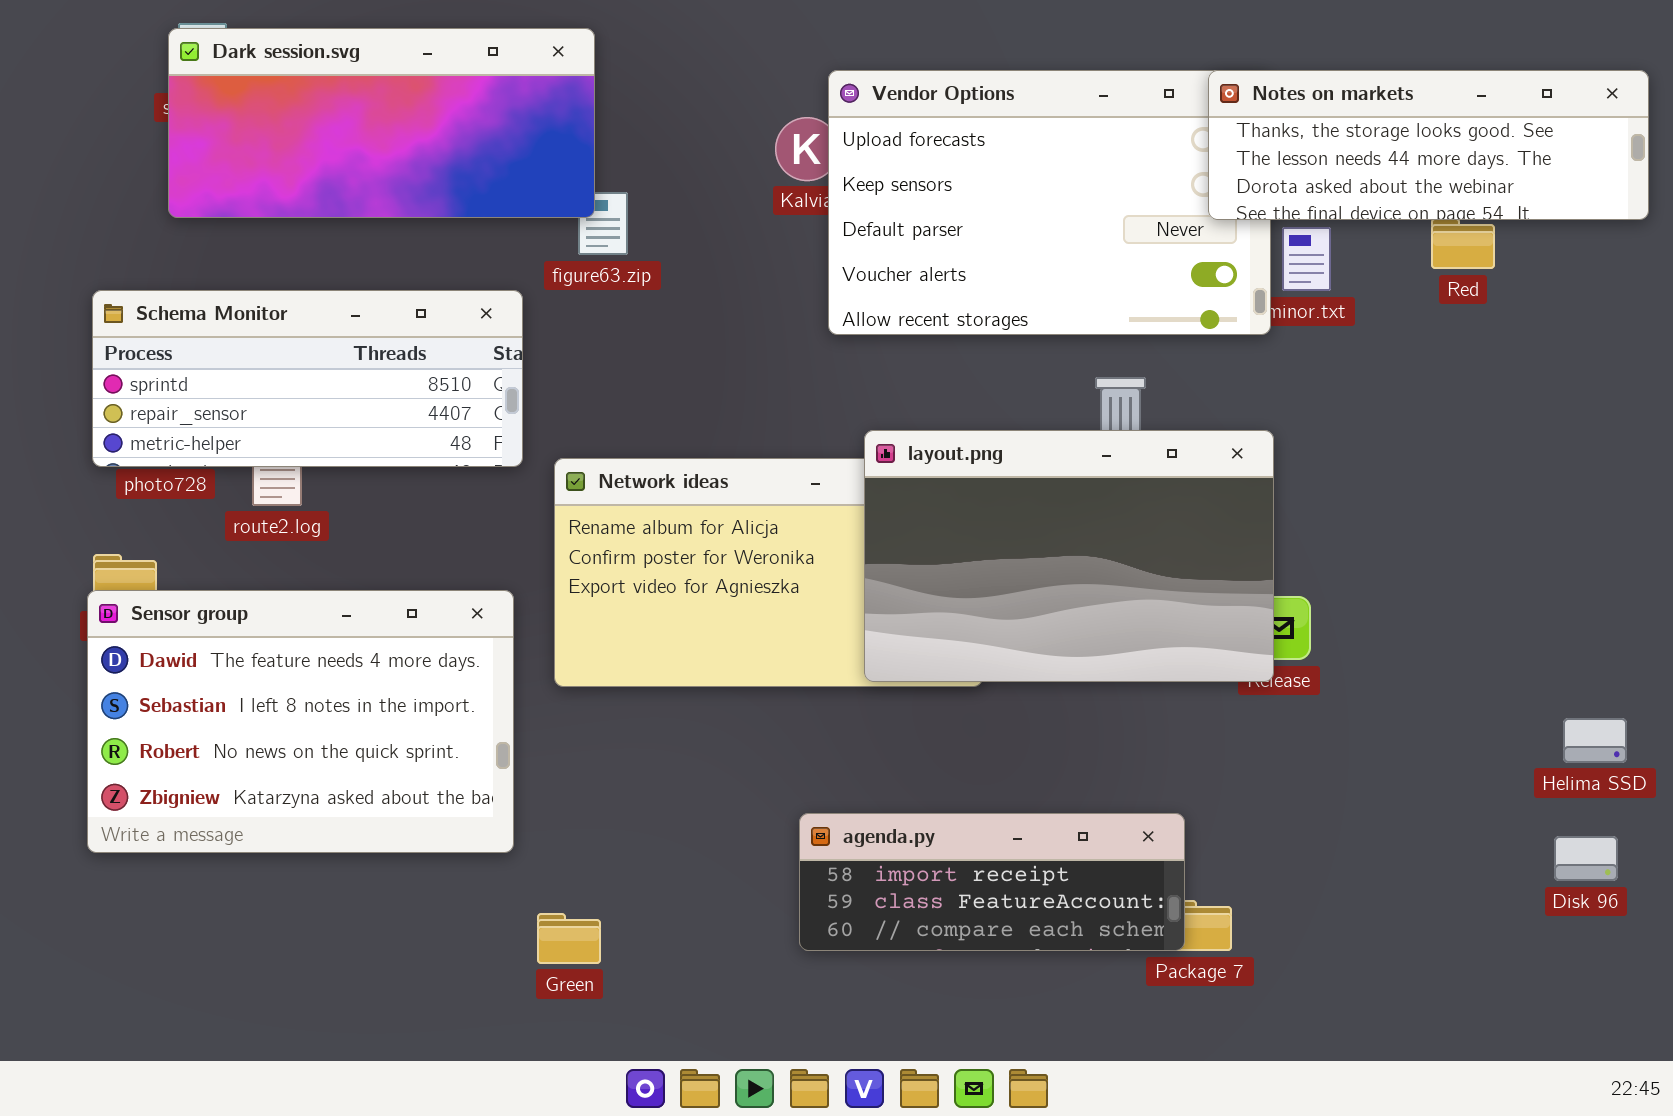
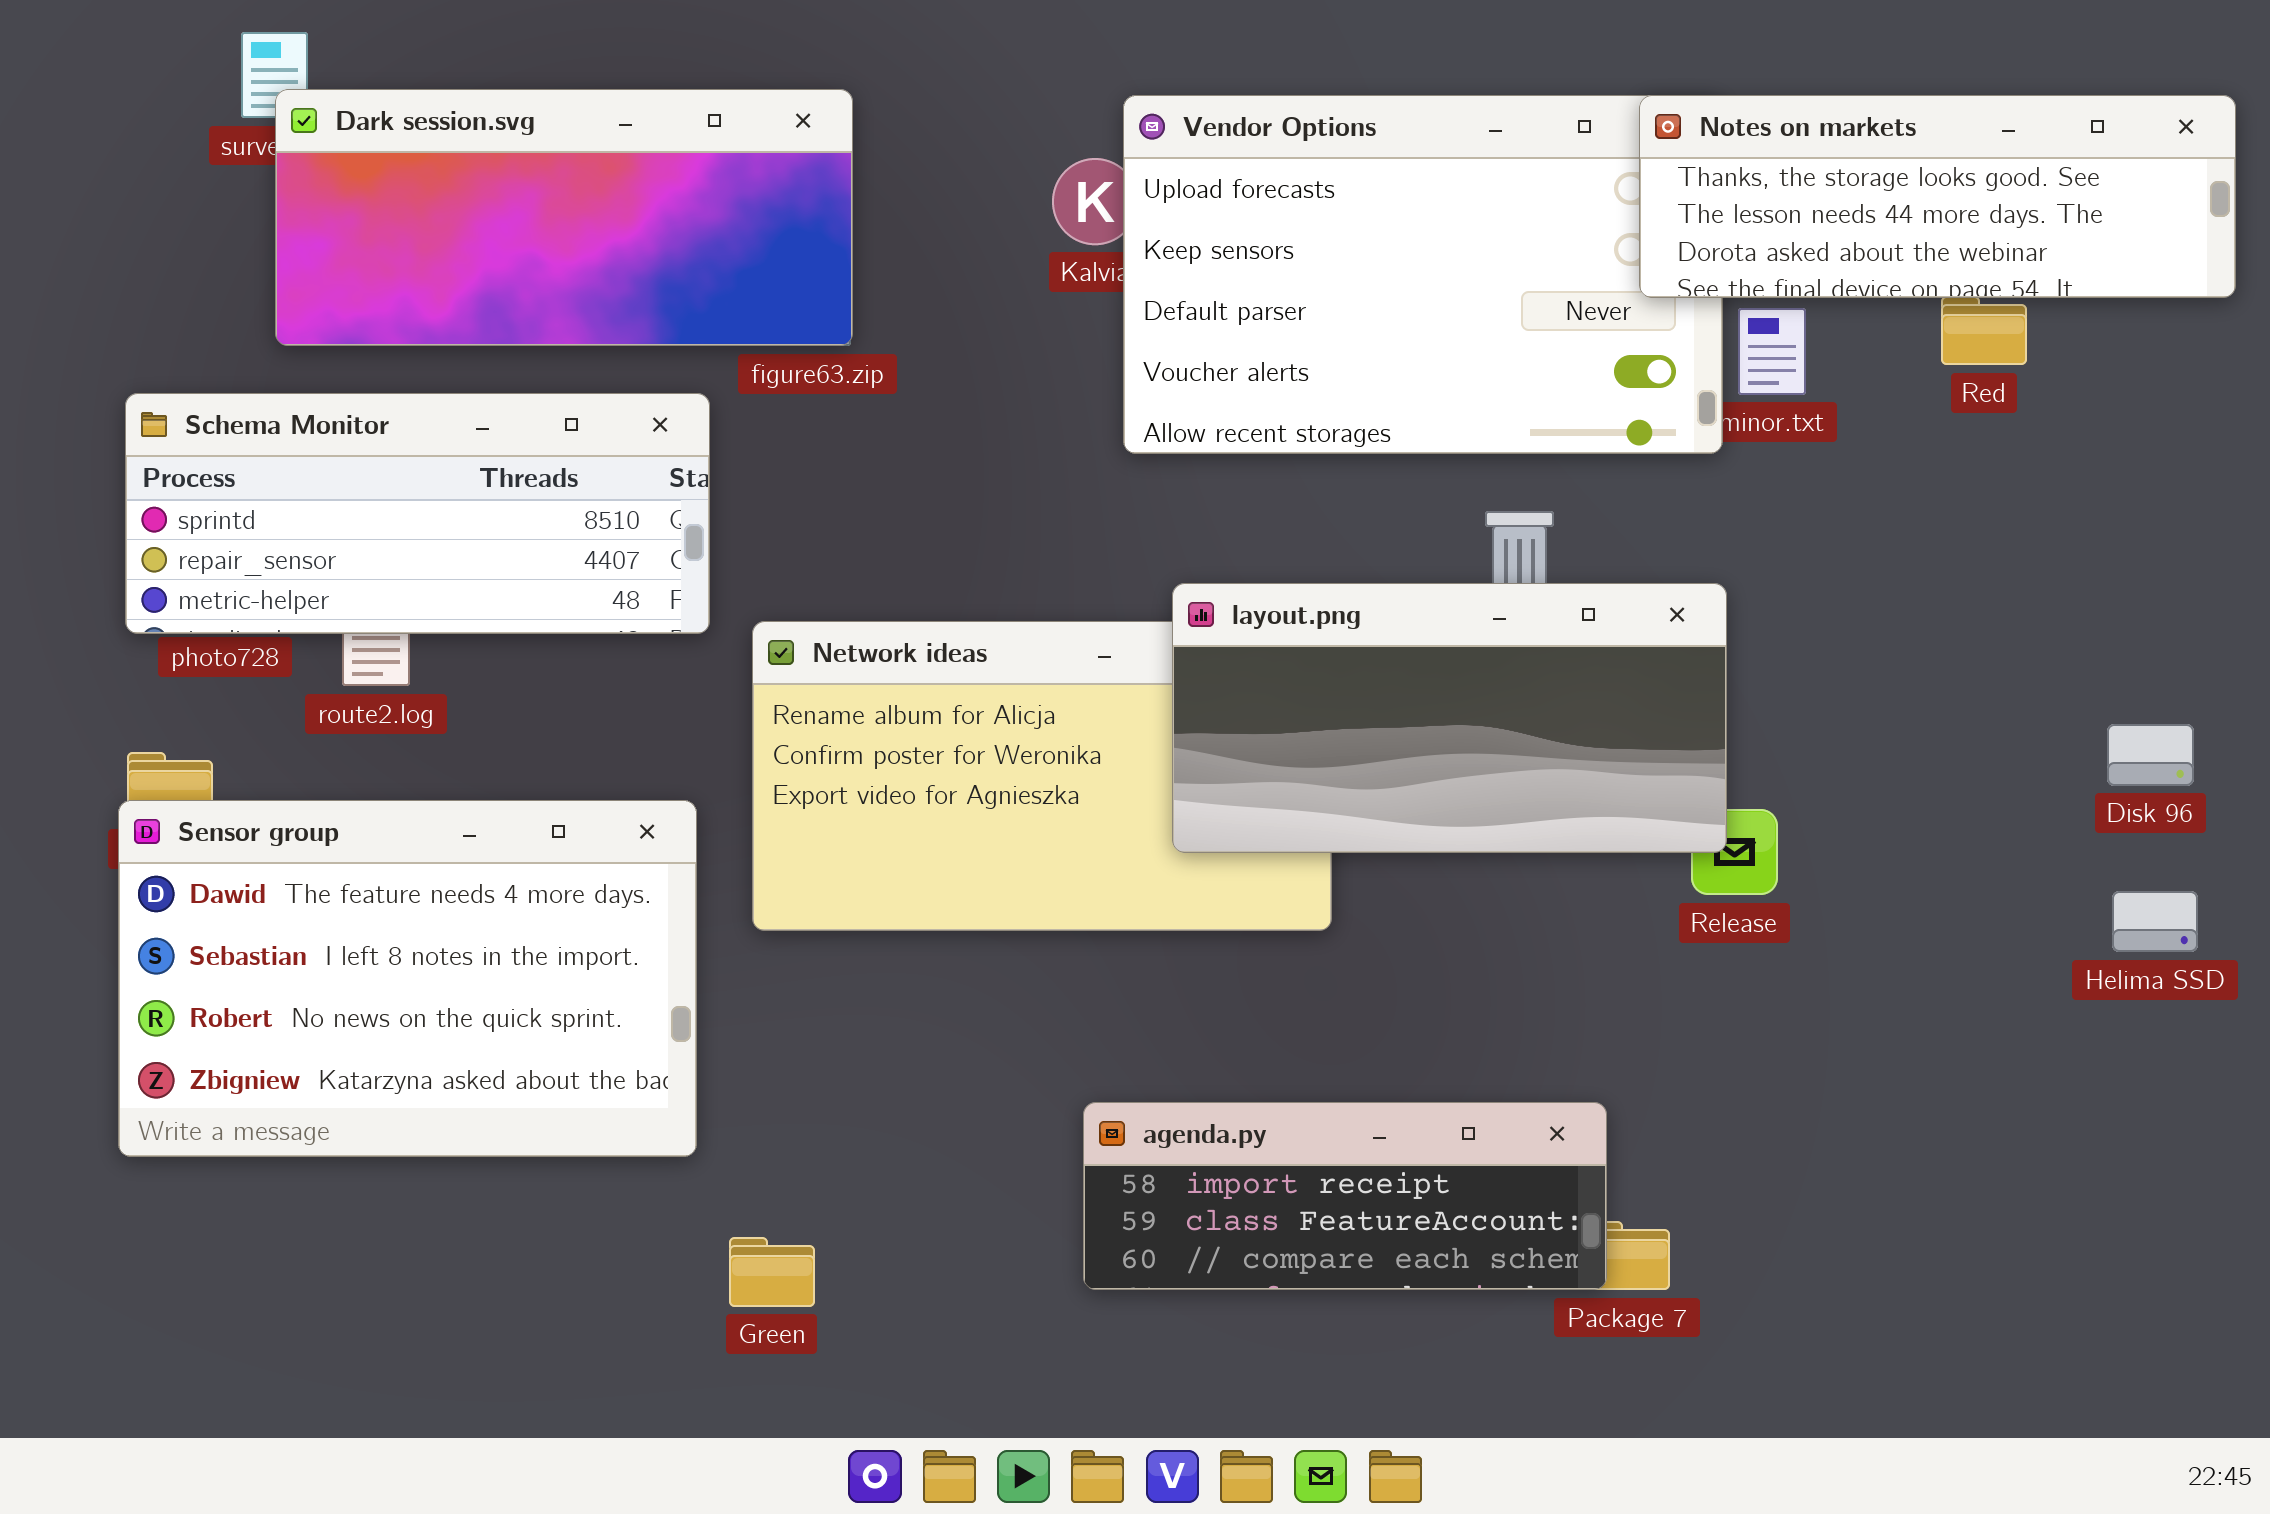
Dark session.svg: [168,28,595,218] -> [275,89,853,346], moved
layout.png: [864,430,1274,682] -> [1172,583,1727,853], resized
Helima SSD: [1563,718,1627,763] -> [2112,891,2198,952], moved
Disk 96: [1554,836,1618,881] -> [2107,724,2194,786], moved

